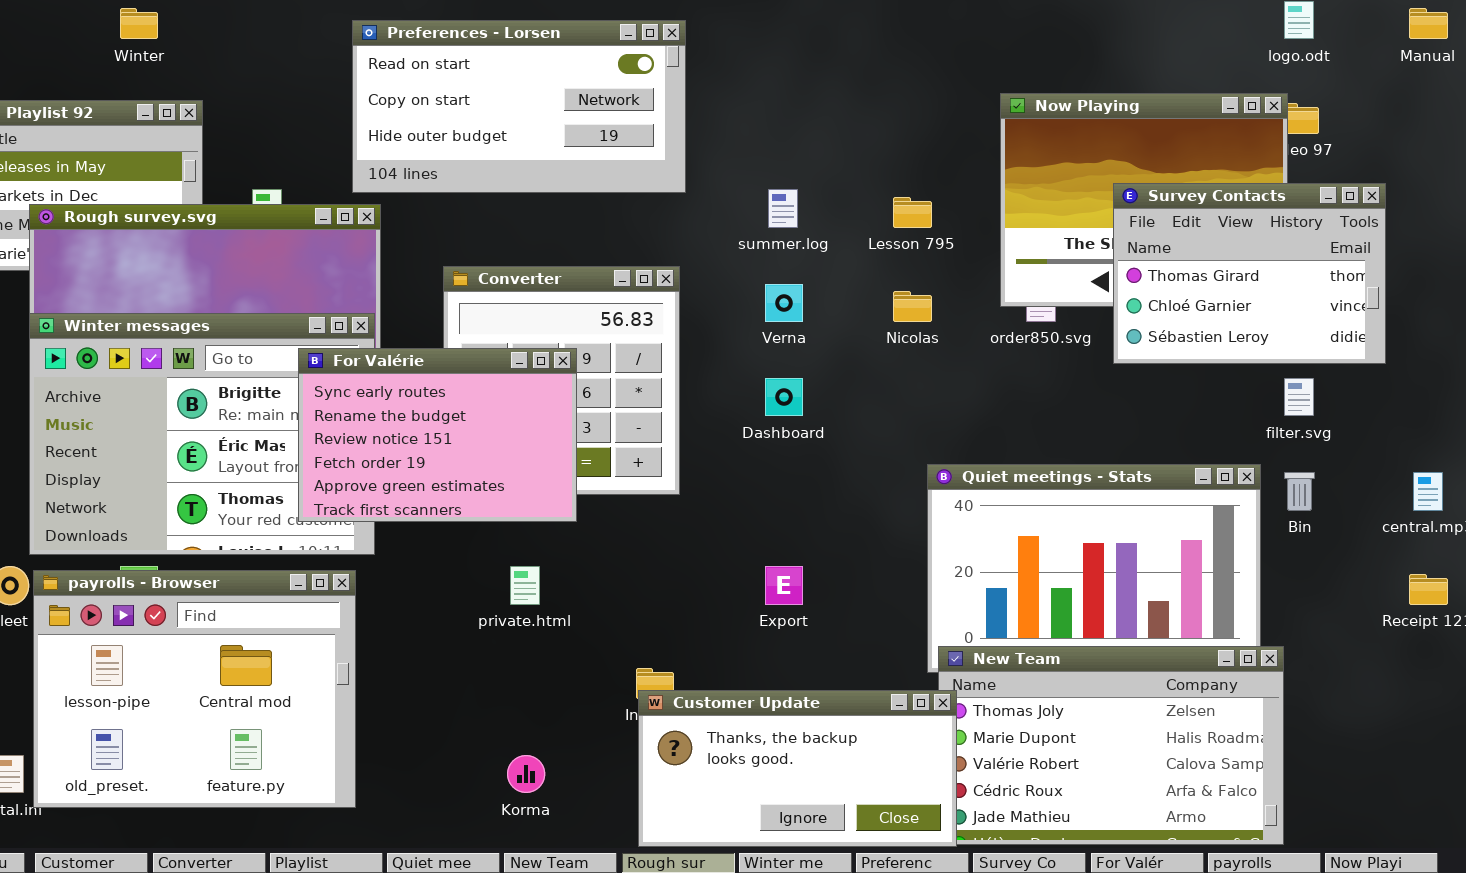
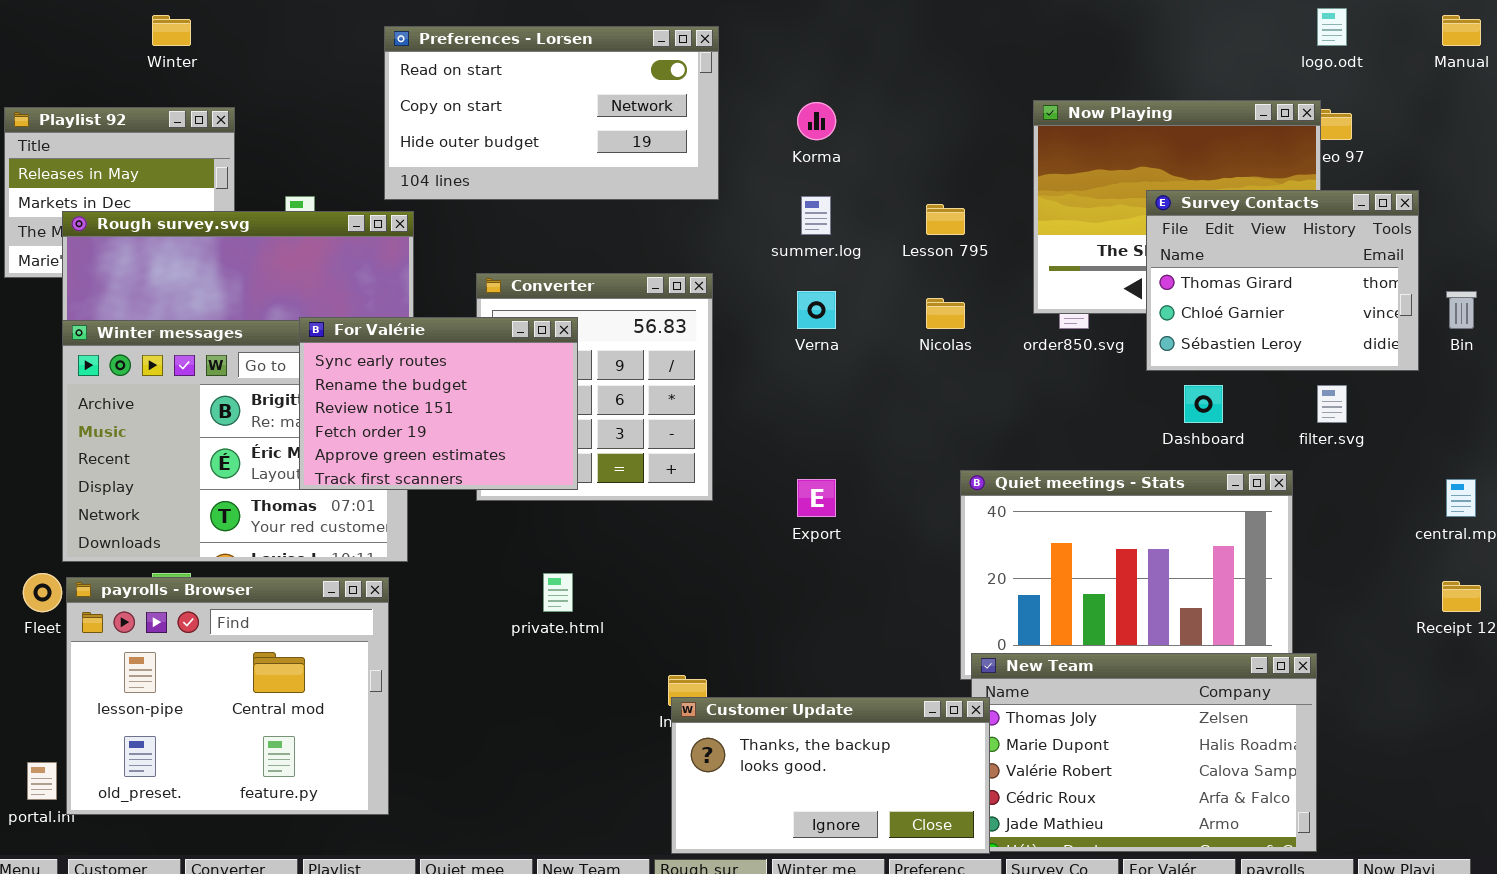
For Valérie: [298,348,577,522] -> [299,317,578,490], moved
Dashboard: [765,378,803,416] -> [1184,385,1223,423], moved
Bin: [1284,472,1315,511] -> [1446,291,1477,329], moved
Export: [765,566,803,605] -> [797,479,836,517], moved
Korma: [507,755,545,793] -> [797,102,836,140], moved

